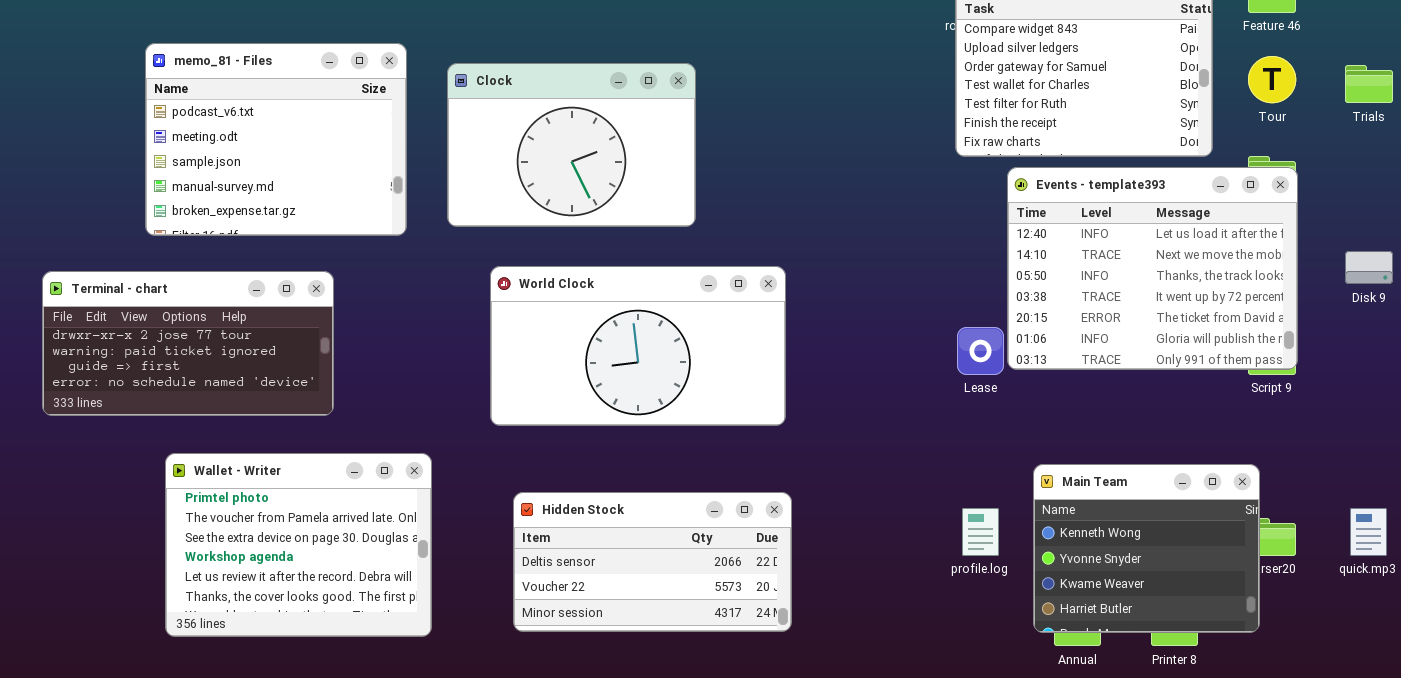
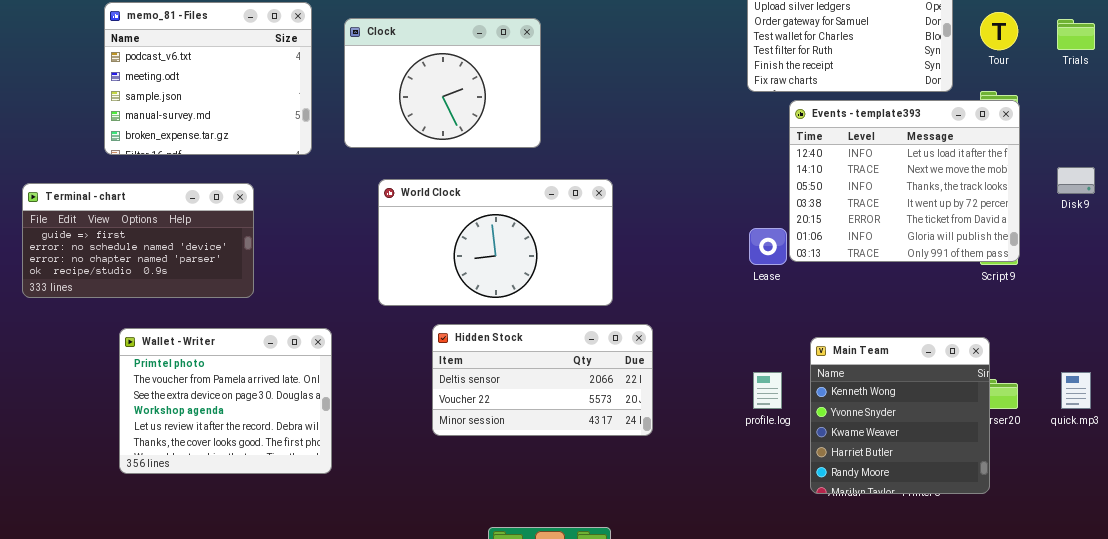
Terminal - chart: [42,271,334,416] -> [22,183,254,298], scrolled down 2 rows
Main Team: [1033,464,1260,633] -> [810,337,990,494], resized
Hidden Stock: [513,492,792,632] -> [432,324,653,436], moved

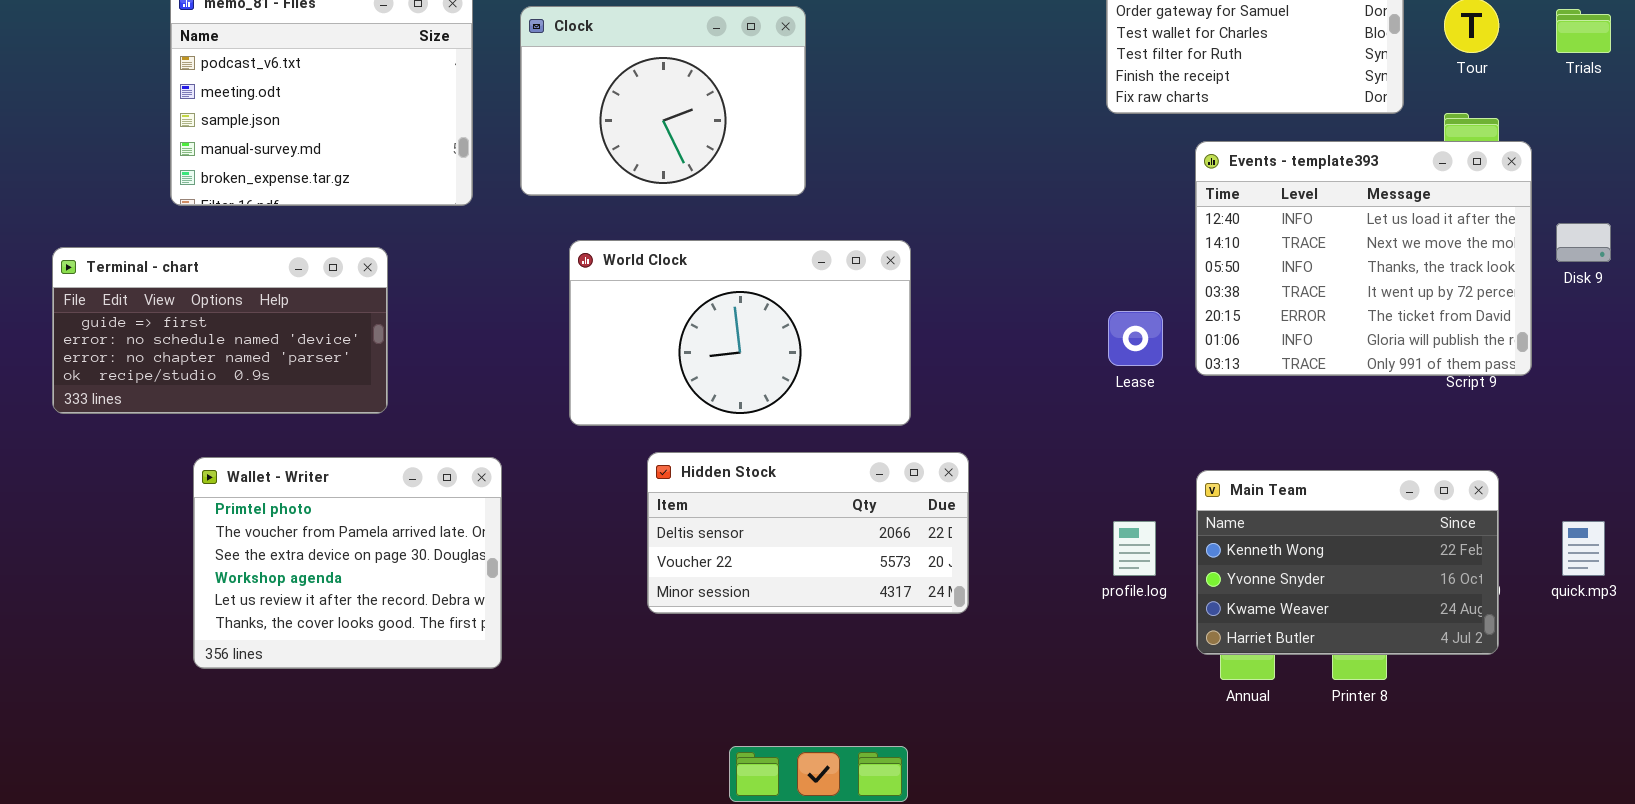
Events - template393: [789,100,1020,262] -> [1195,141,1532,376], moved
Main Team: [810,337,990,494] -> [1196,470,1499,655], resized

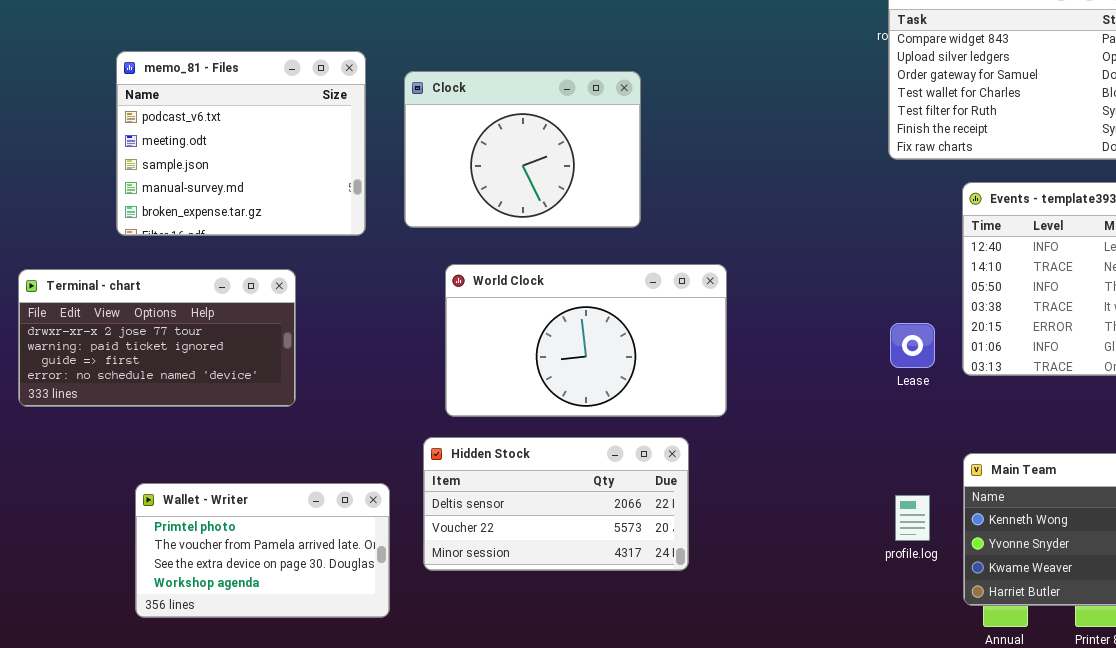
Terminal - chart: [52,247,388,414] -> [18,269,296,407], scrolled up 2 rows
Hidden Stock: [647,452,969,614] -> [423,437,689,571], moved
Wallet - Writer: [193,457,502,669] -> [135,483,390,618], resized

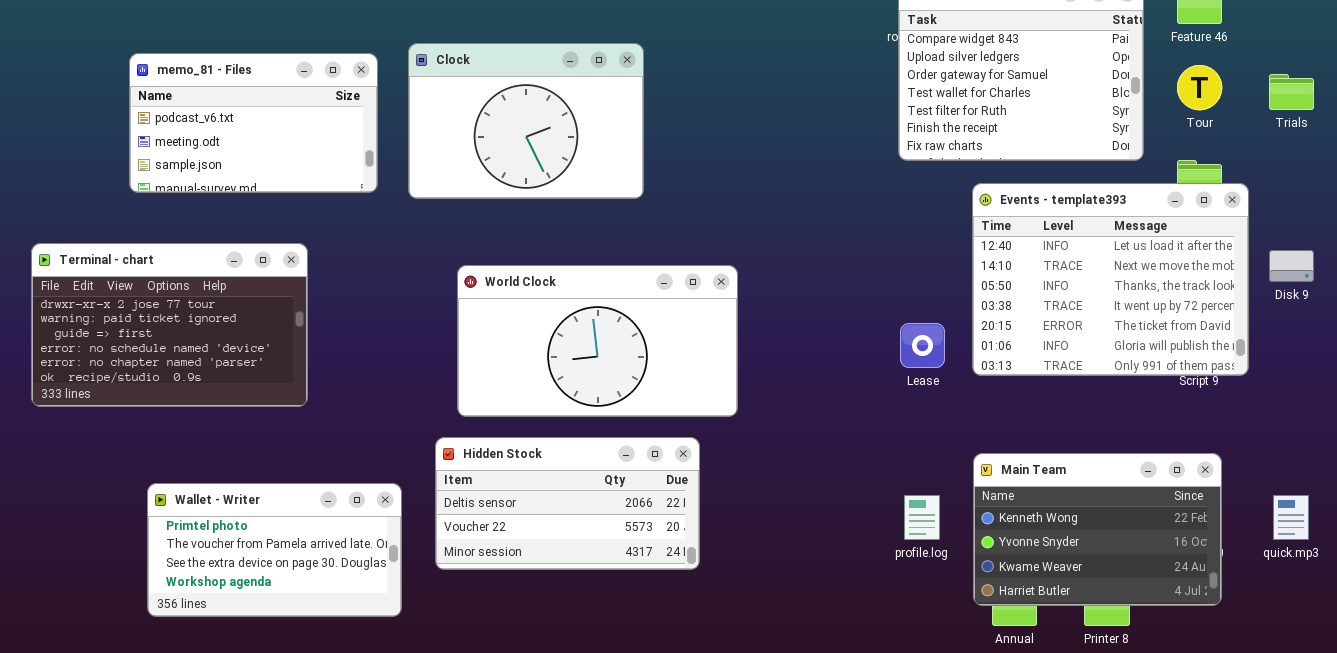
memo_81 - Files: [116,51,366,236] -> [129,53,378,193], resized
Clock: [404,71,641,228] -> [408,43,644,199], moved
Terminal - chart: [18,269,296,407] -> [31,243,308,407], resized

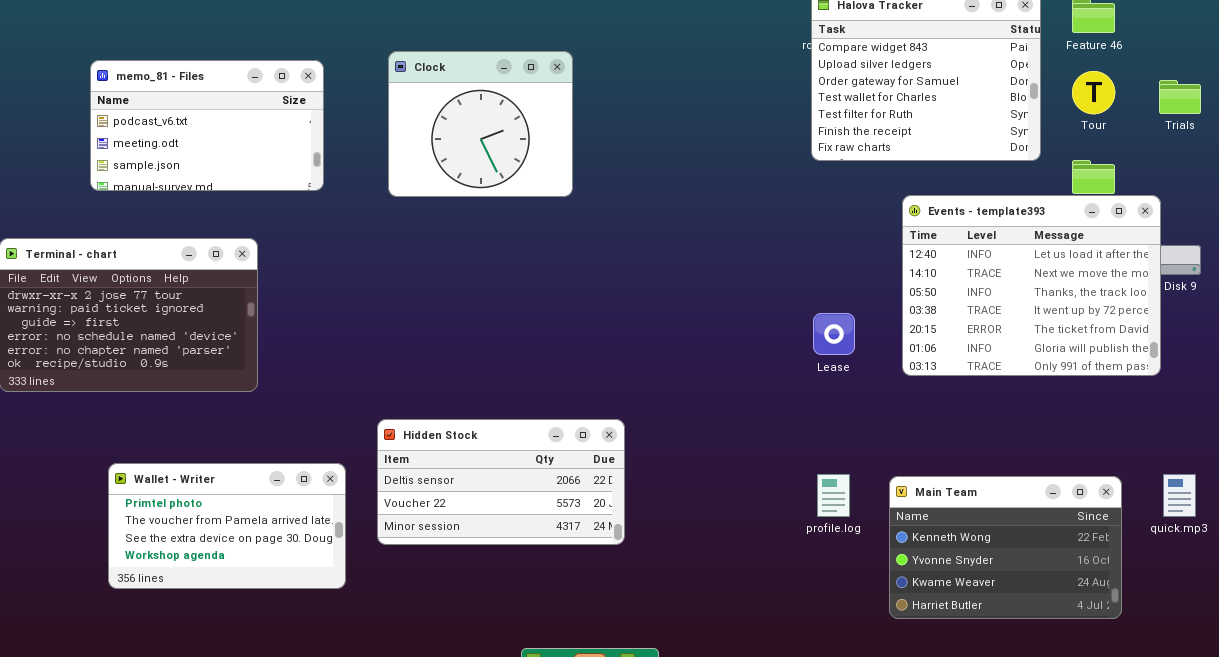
Clock: [408,43,644,199] -> [388,51,573,197], resized
Events - template393: [972,183,1249,376] -> [902,195,1161,376], moved
World Clock: [457,265,738,417] -> none, closed
Main Team: [973,453,1222,606] -> [889,476,1122,619], moved

